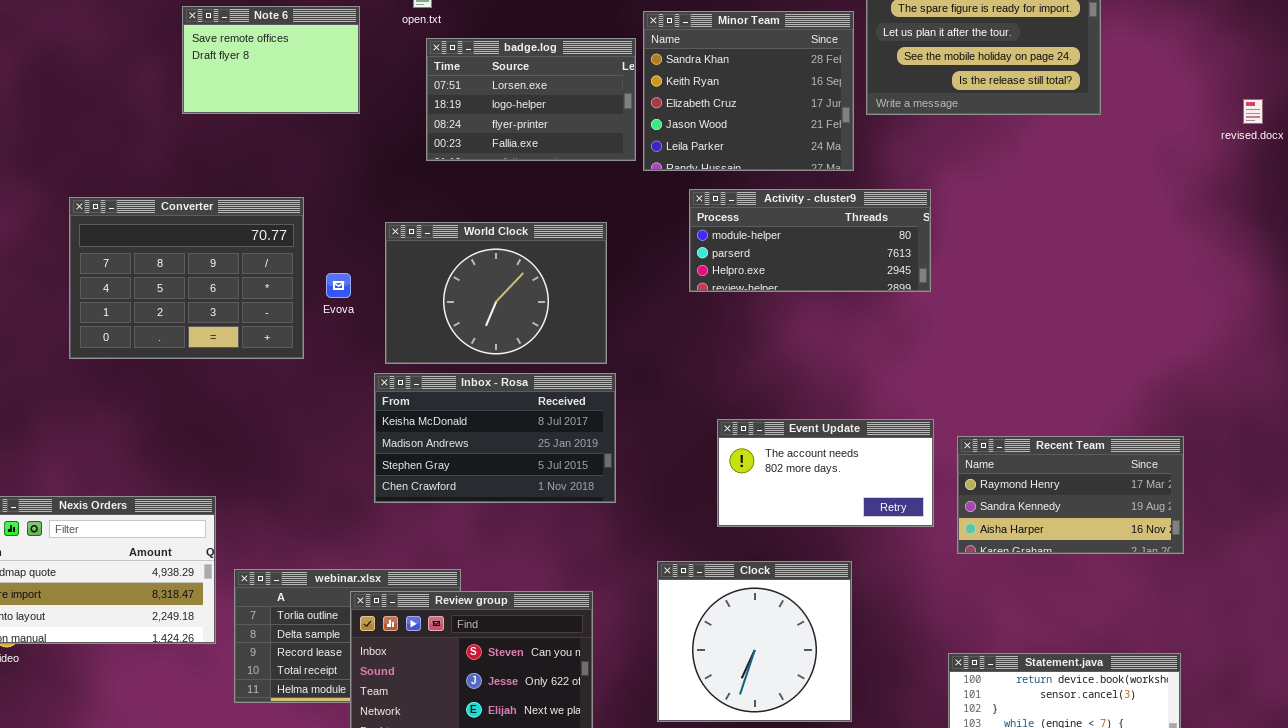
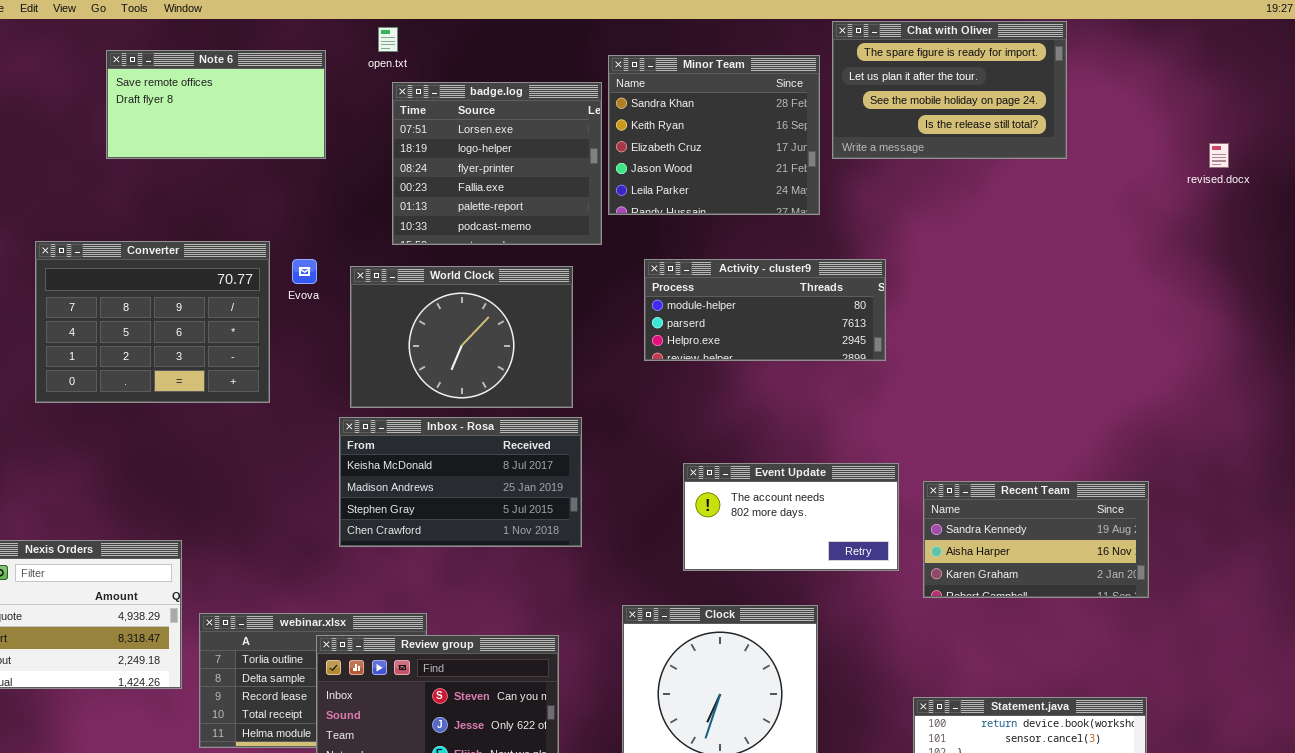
Note 6: [182,6,360,114] -> [106,50,326,159], resized
badge.log: [426,38,636,161] -> [392,82,602,245], resized
Activity - cluster9: [689,189,931,292] -> [644,259,886,361], moved
Evova: [326,273,351,298] -> [292,259,317,284], moved
Recent Team: [957,436,1184,554] -> [923,481,1149,598], scrolled down 1 row

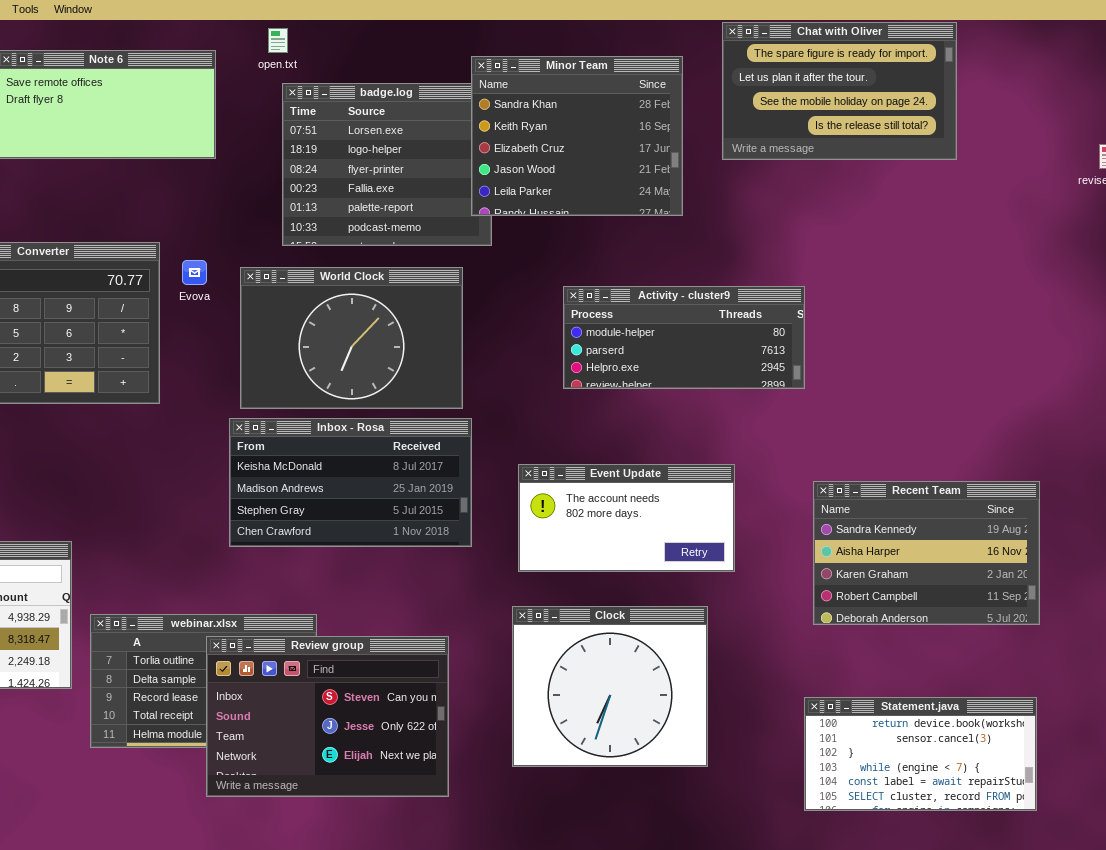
Minor Team: [608,55,820,215] -> [471,56,683,216], moved
Activity - cluster9: [644,259,886,361] -> [563,286,805,389], moved
Event Update: [683,463,899,571] -> [518,464,735,572], moved
Recent Team: [923,481,1149,598] -> [813,481,1040,625], resized

